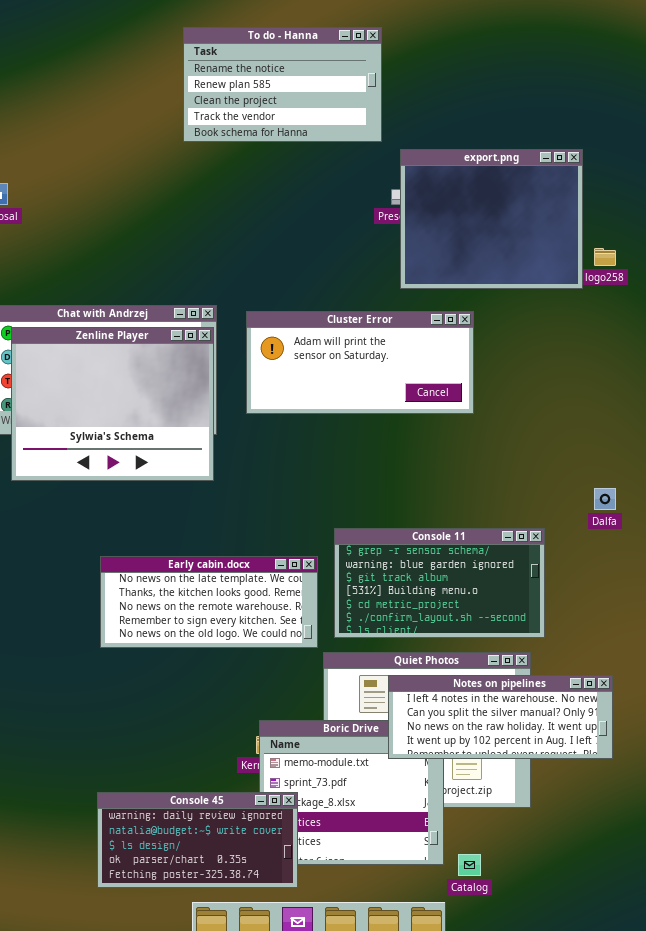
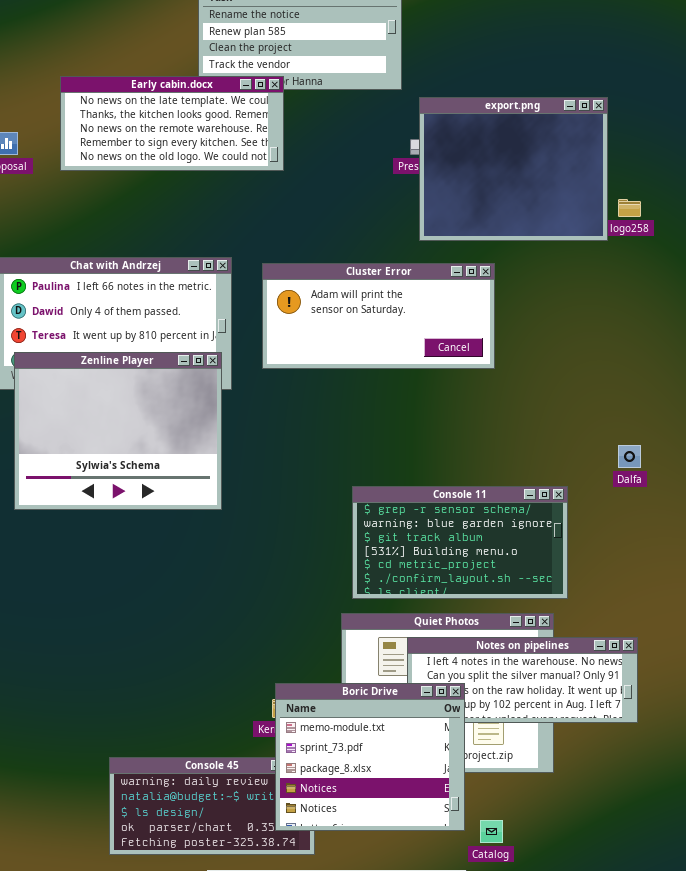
Zenline Player: [11,327,214,481] -> [14,352,222,510], moved
Early cabin.docx: [100,556,318,648] -> [60,76,284,171], moved
Boric Drive: [259,720,444,865] -> [275,683,465,831], raised

